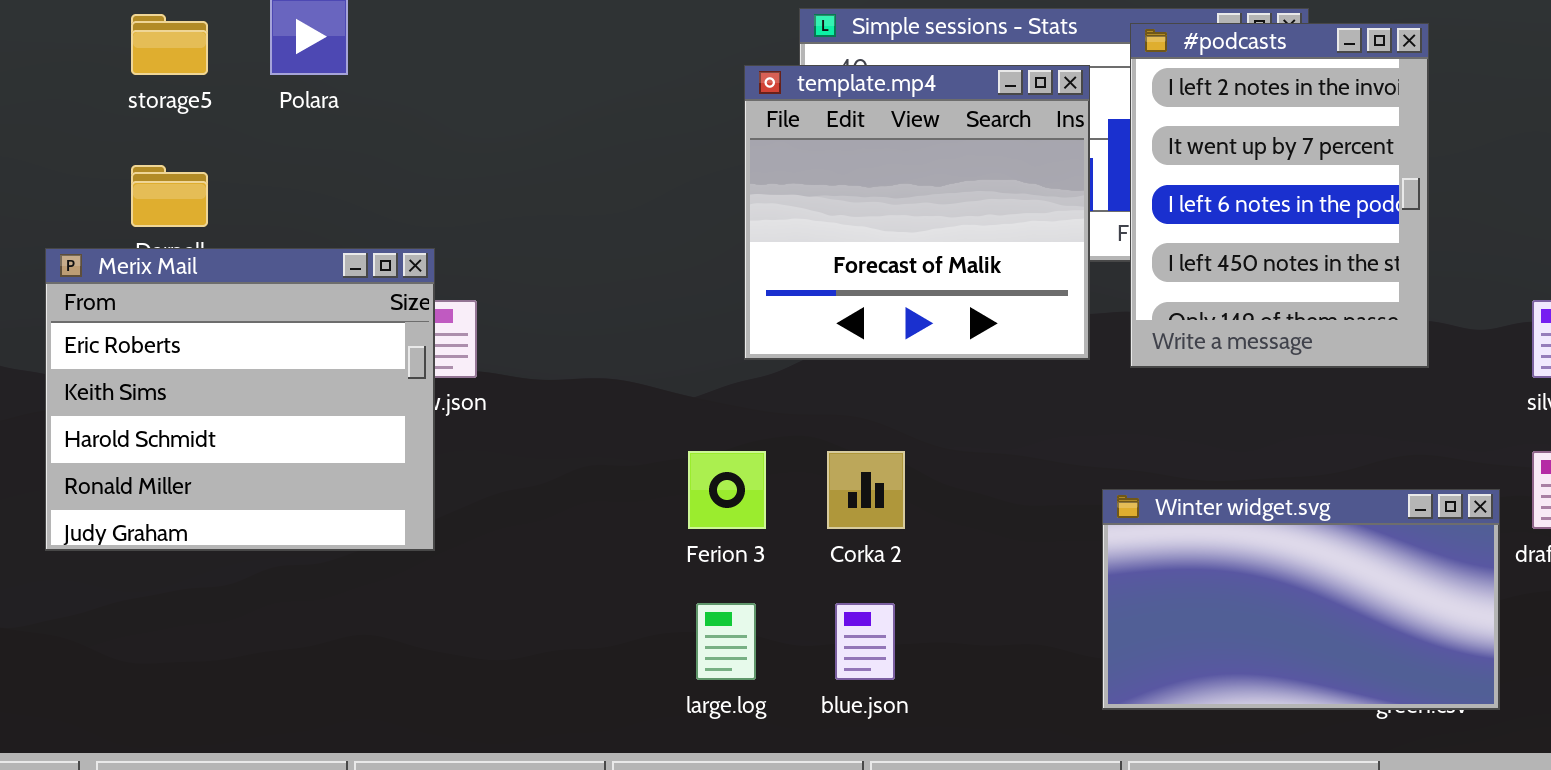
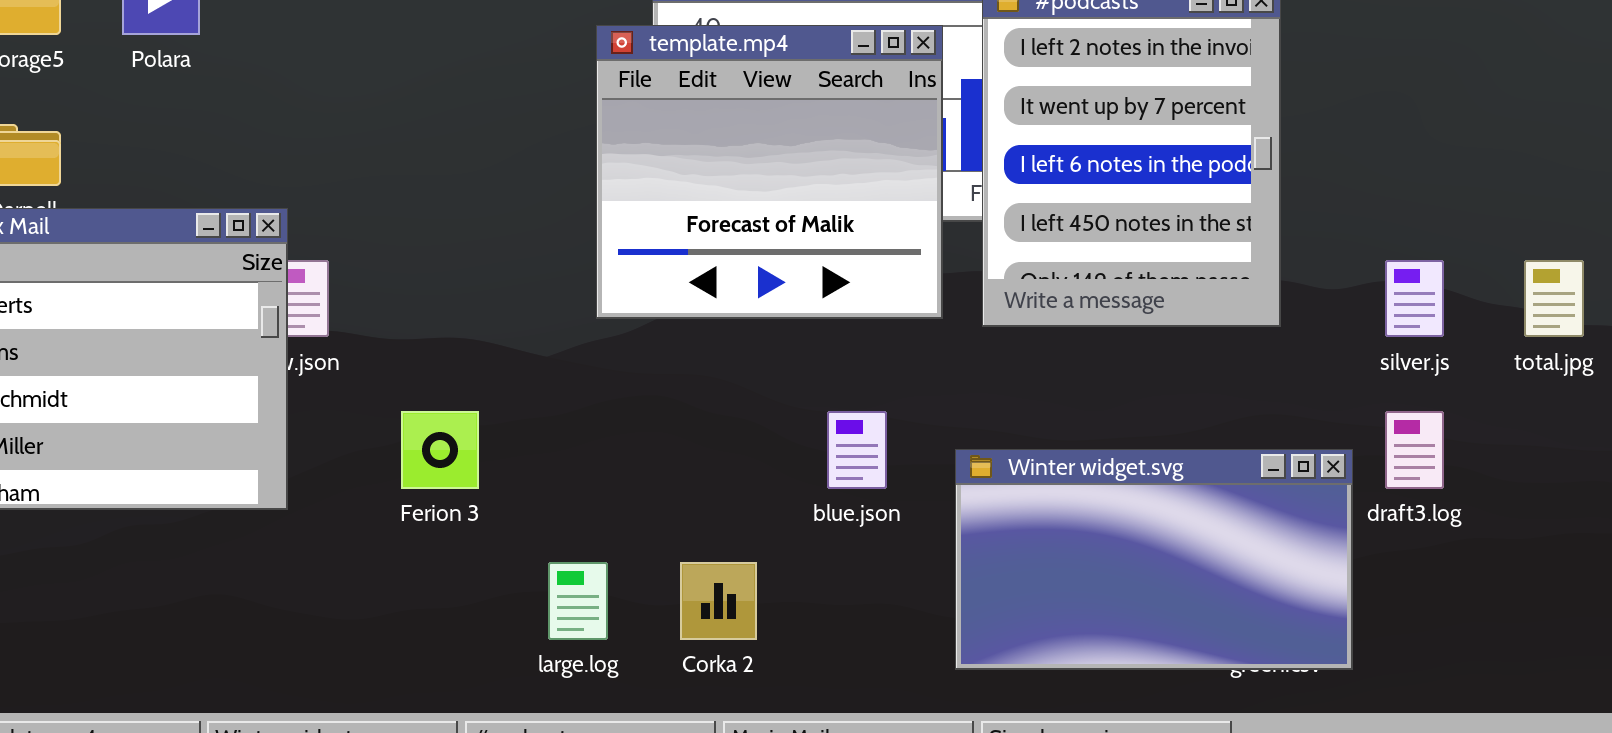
Ferion 3: [688,451,766,529] -> [401,411,479,489], moved
Corka 2: [827,451,905,529] -> [680,562,757,640], moved
blue.json: [835,603,895,680] -> [827,411,887,489], moved

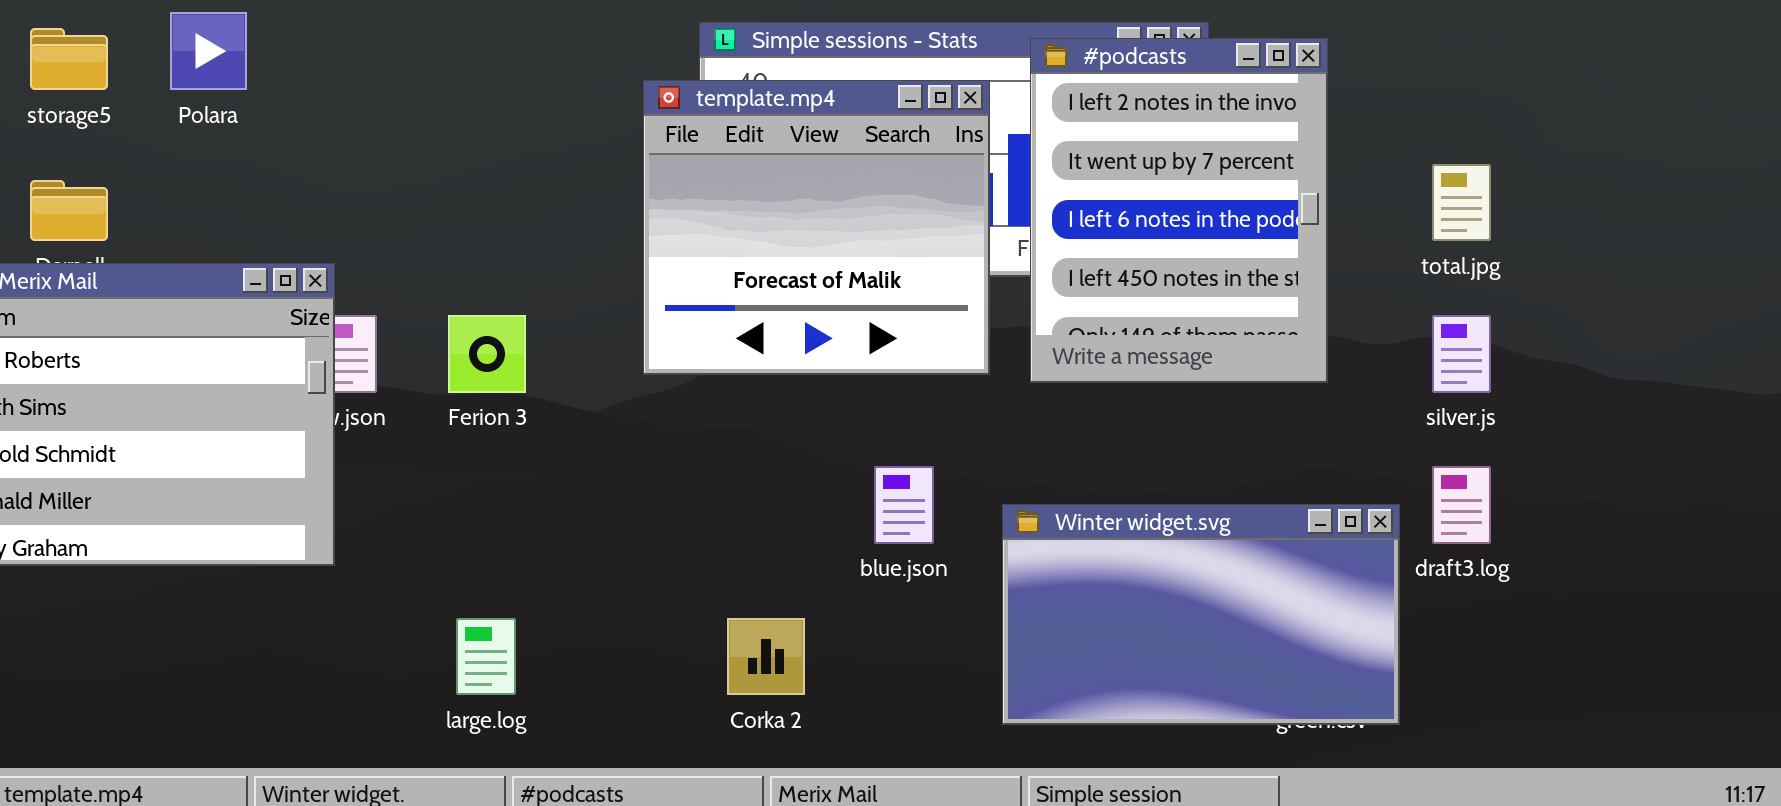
total.jpg: [1524,260,1584,337] -> [1432,164,1491,241], moved
Ferion 3: [401,411,479,489] -> [448,315,526,393], moved
large.log: [548,562,608,640] -> [456,618,516,695], moved

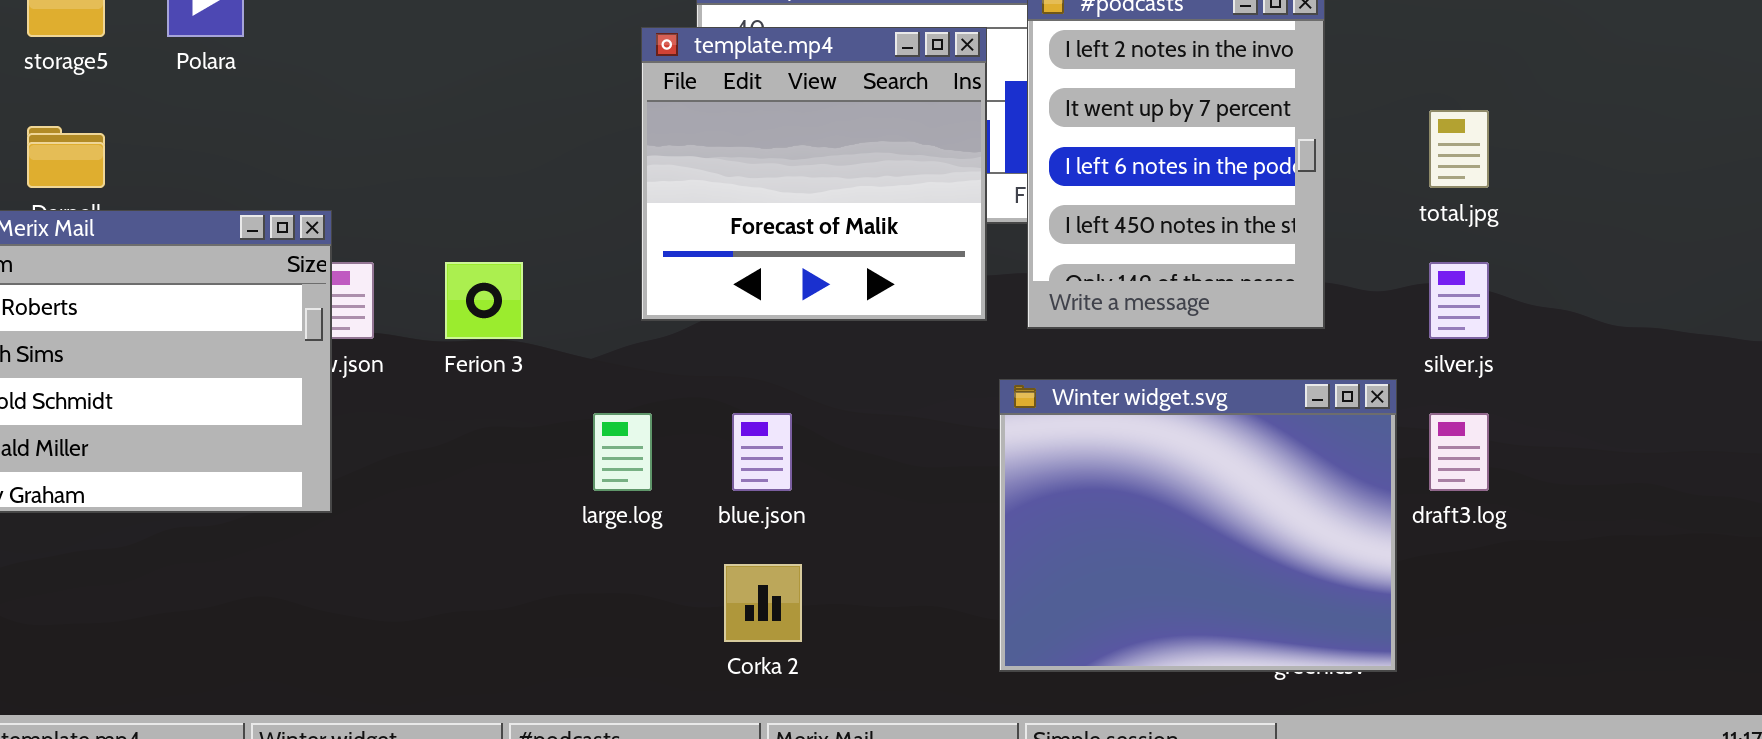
blue.json: [874,466,934,544] -> [732,413,792,491], moved
Winter widget.svg: [1002,504,1400,725] -> [999,379,1397,672], resized
large.log: [456,618,516,695] -> [593,413,652,491], moved

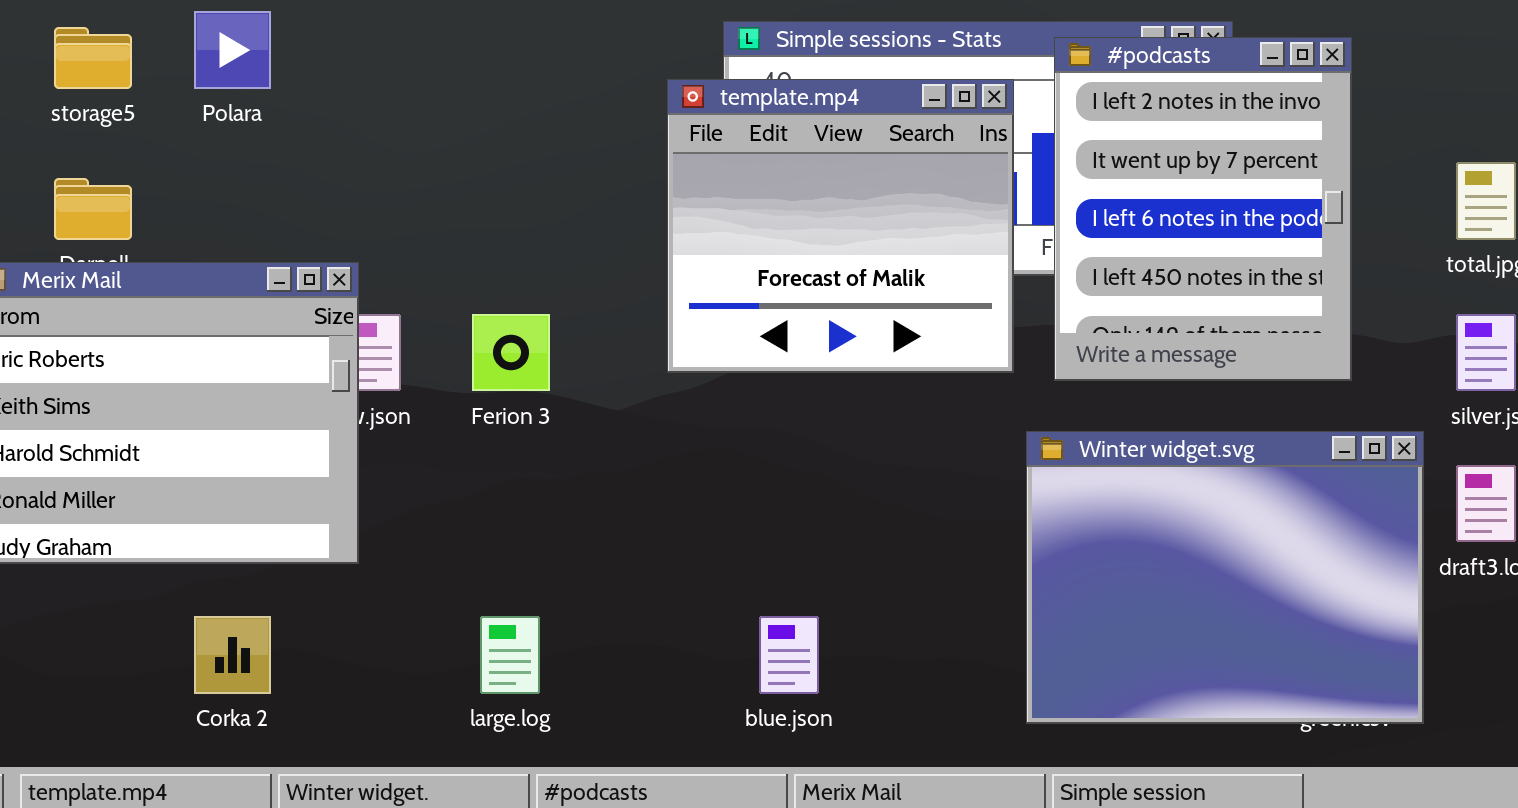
large.log: [593,413,652,491] -> [480,616,540,694], moved
blue.json: [732,413,792,491] -> [759,616,819,694], moved
Corka 2: [724,564,802,642] -> [194,616,271,694], moved

